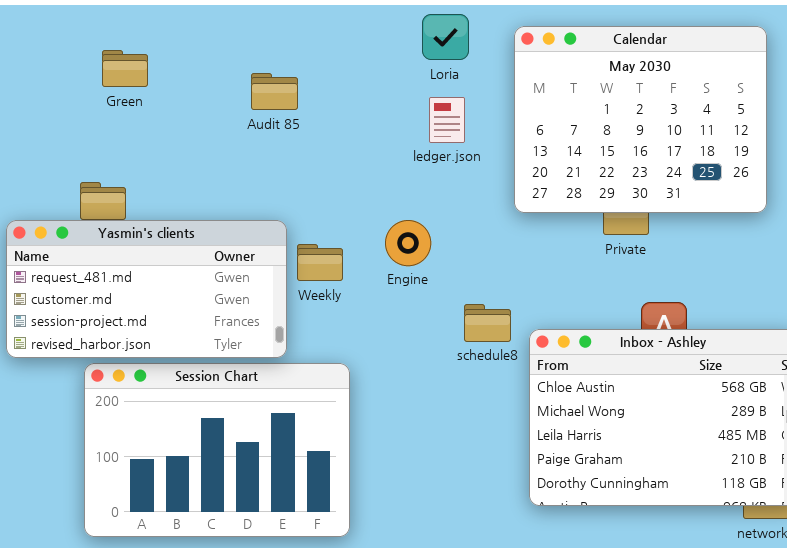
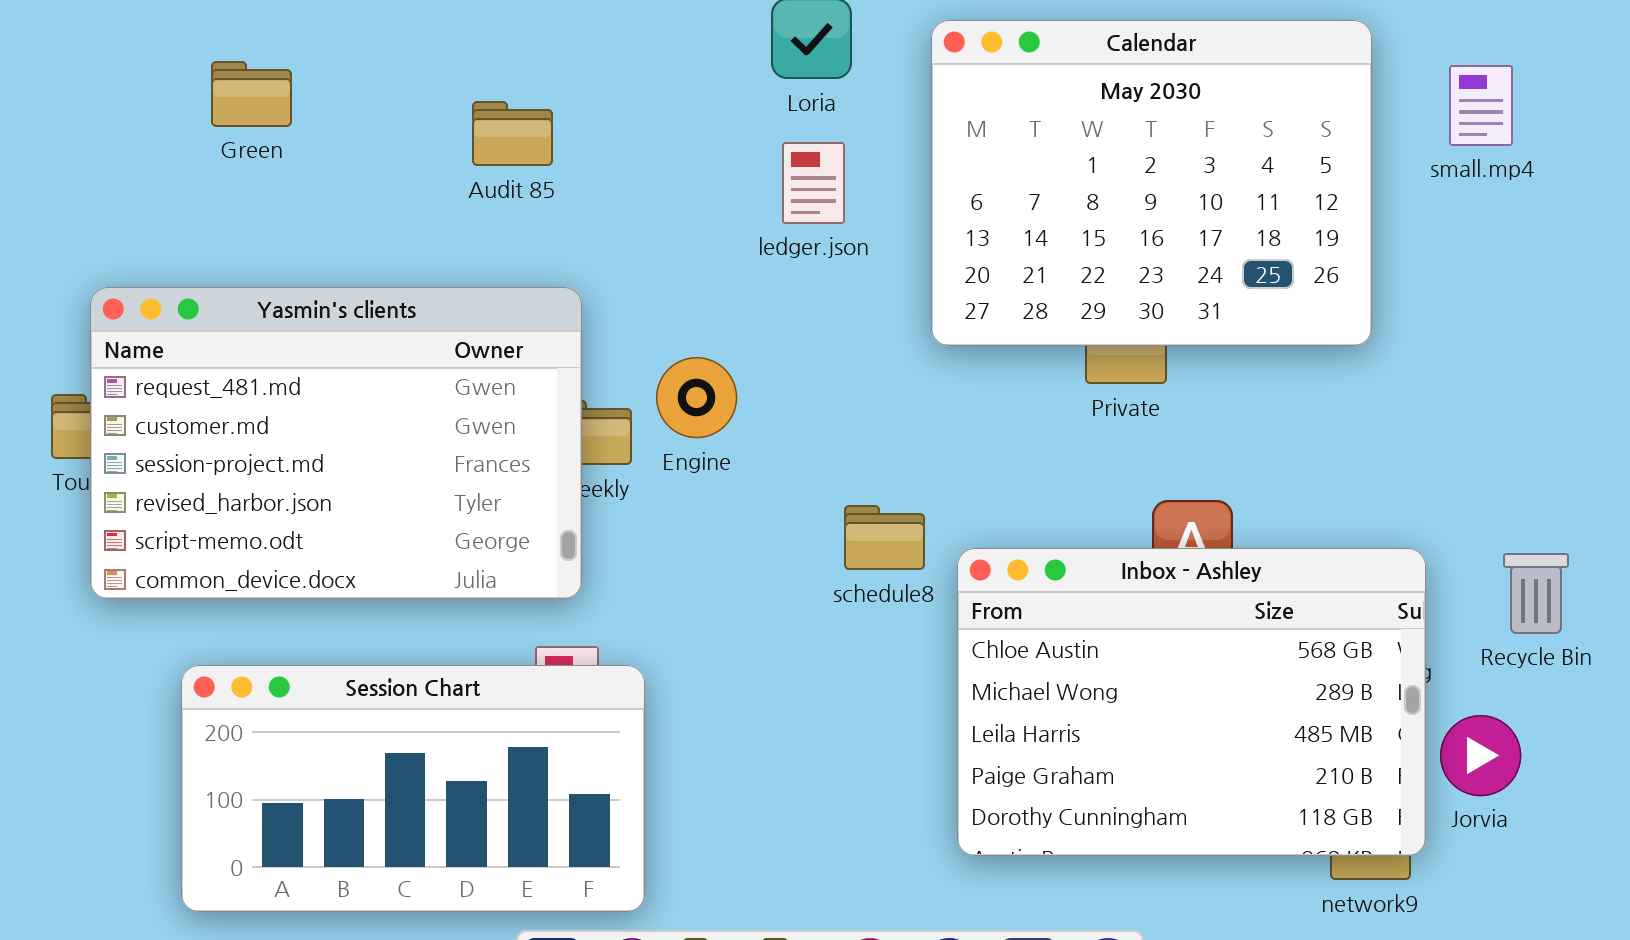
Engine: [385,220,431,266] -> [656,357,737,438], moved
Yasmin's clients: [6,220,287,358] -> [90,287,582,599], moved, resized
Session Chart: [84,363,350,537] -> [181,665,645,912], resized

